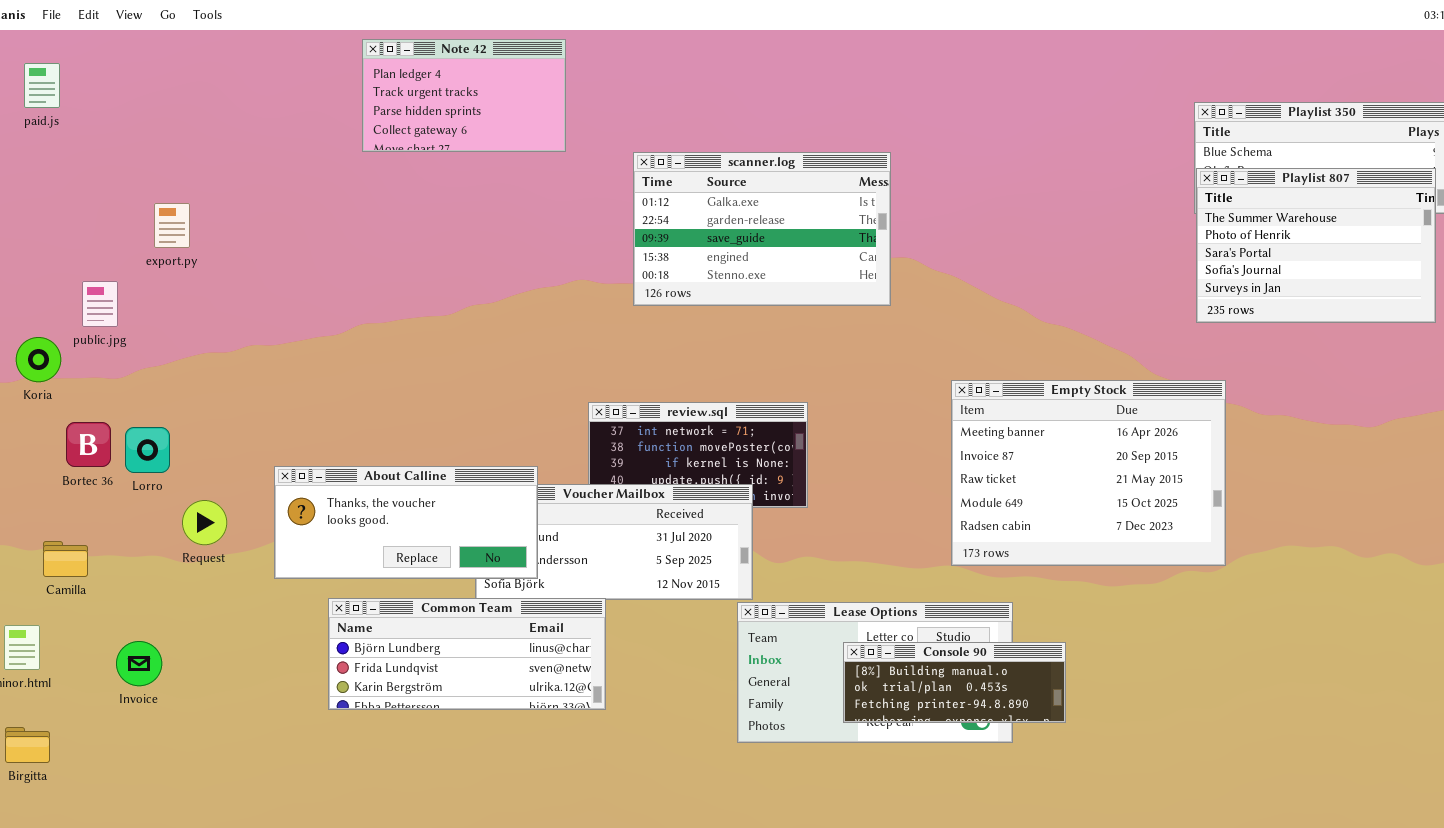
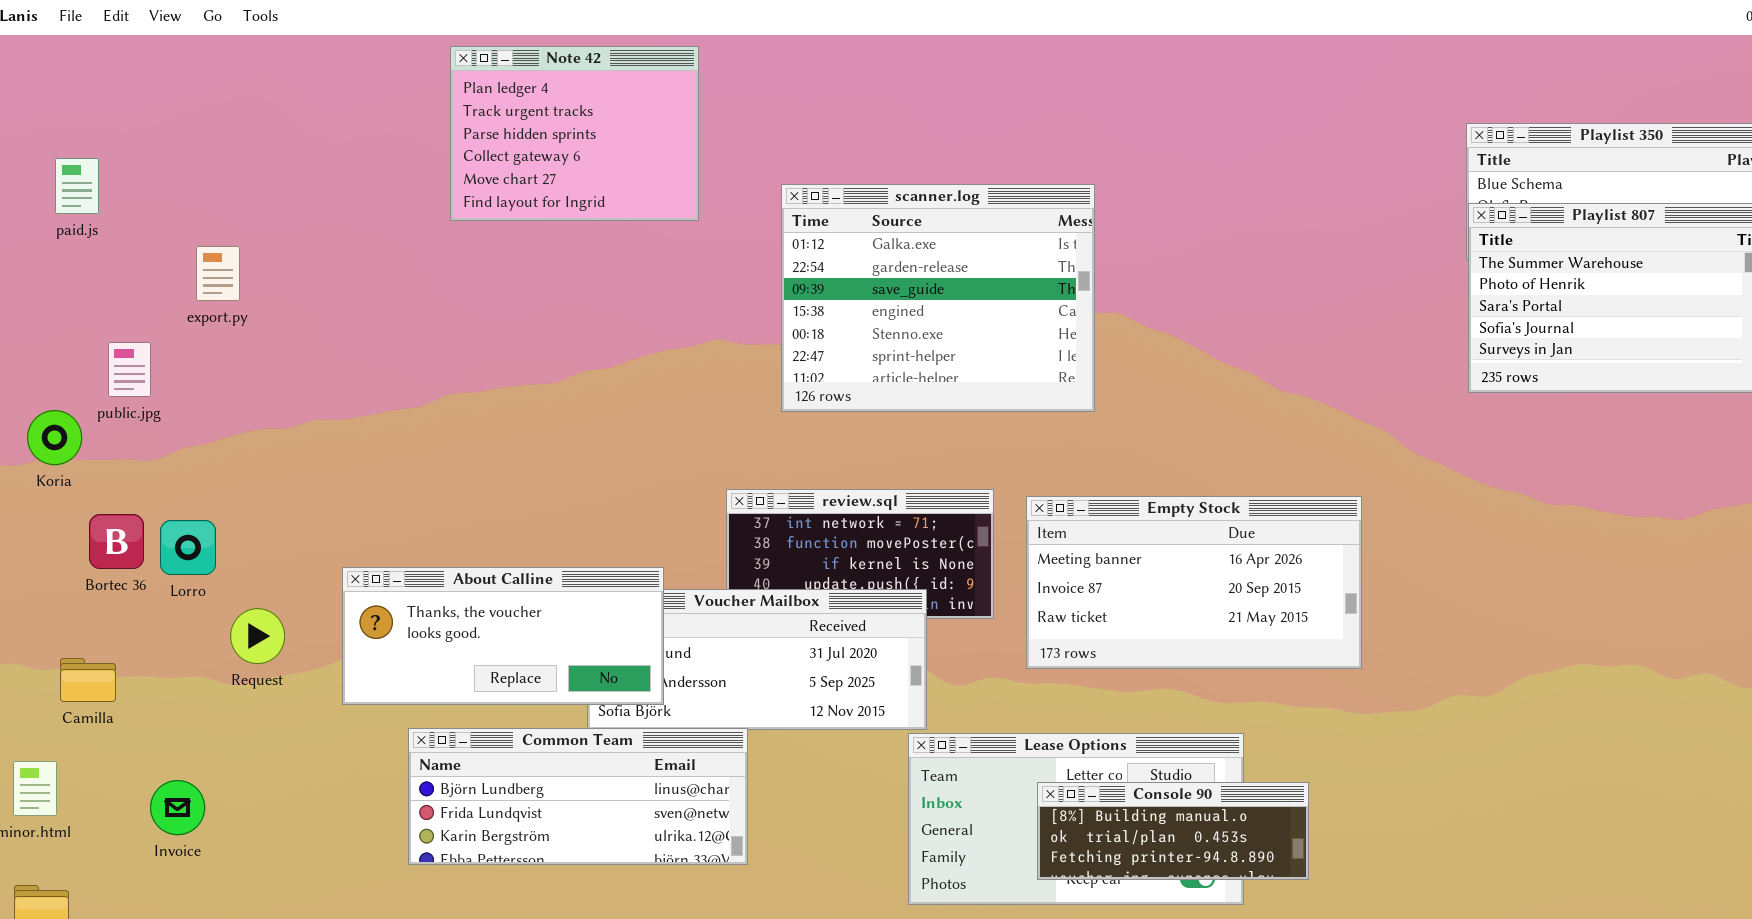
Note 42: [362,39,566,152] -> [450,46,699,221], resized
paid.js: [24,63,60,108] -> [55,158,99,214], moved
scanner.log: [633,152,891,306] -> [781,184,1095,412], resized
Empty Stock: [951,380,1226,566] -> [1026,496,1362,669], moved, resized

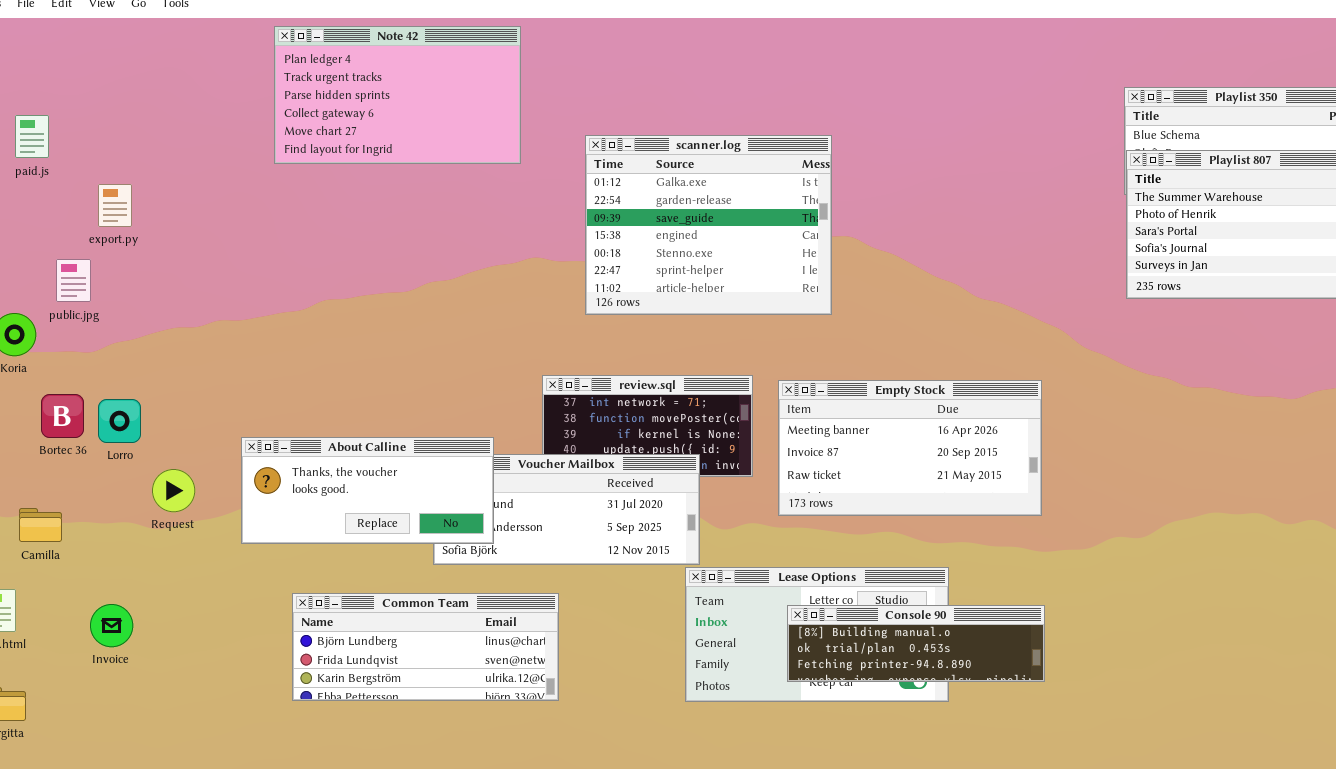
Note 42: [450,46,699,221] -> [274,26,521,164], resized
export.py: [196,246,240,301] -> [98,184,132,227], moved
Common Team: [408,728,748,865] -> [292,593,559,701], moved
Console 90: [1037,782,1309,880] -> [787,605,1045,682], resized

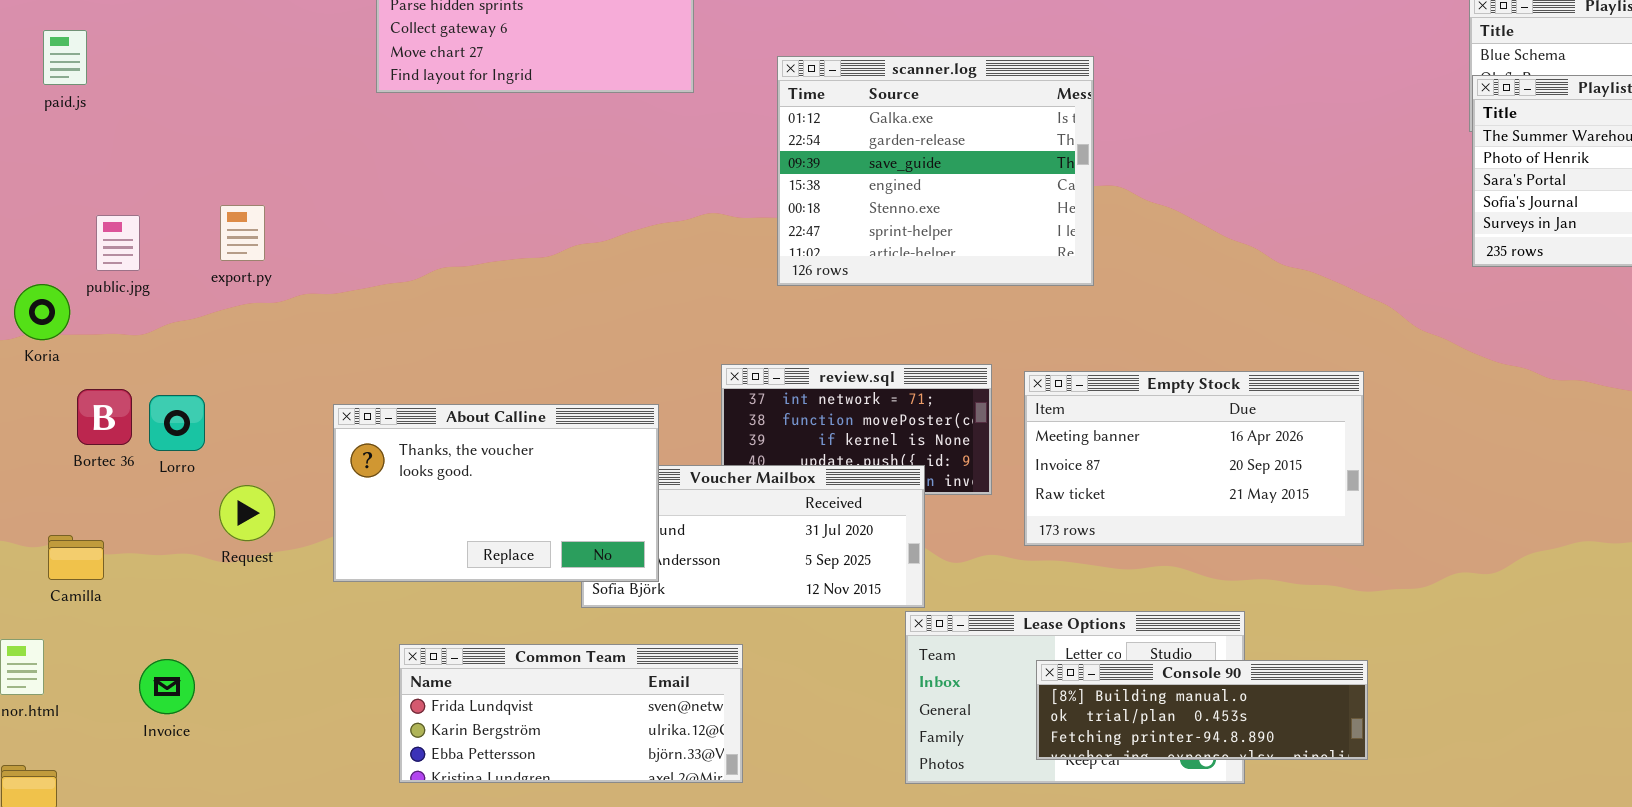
export.py: [98,184,132,227] -> [220,205,265,261], moved
About Calline: [241,437,494,544] -> [333,404,659,582], resized
Common Team: [292,593,559,701] -> [399,644,743,783], scrolled down 1 row

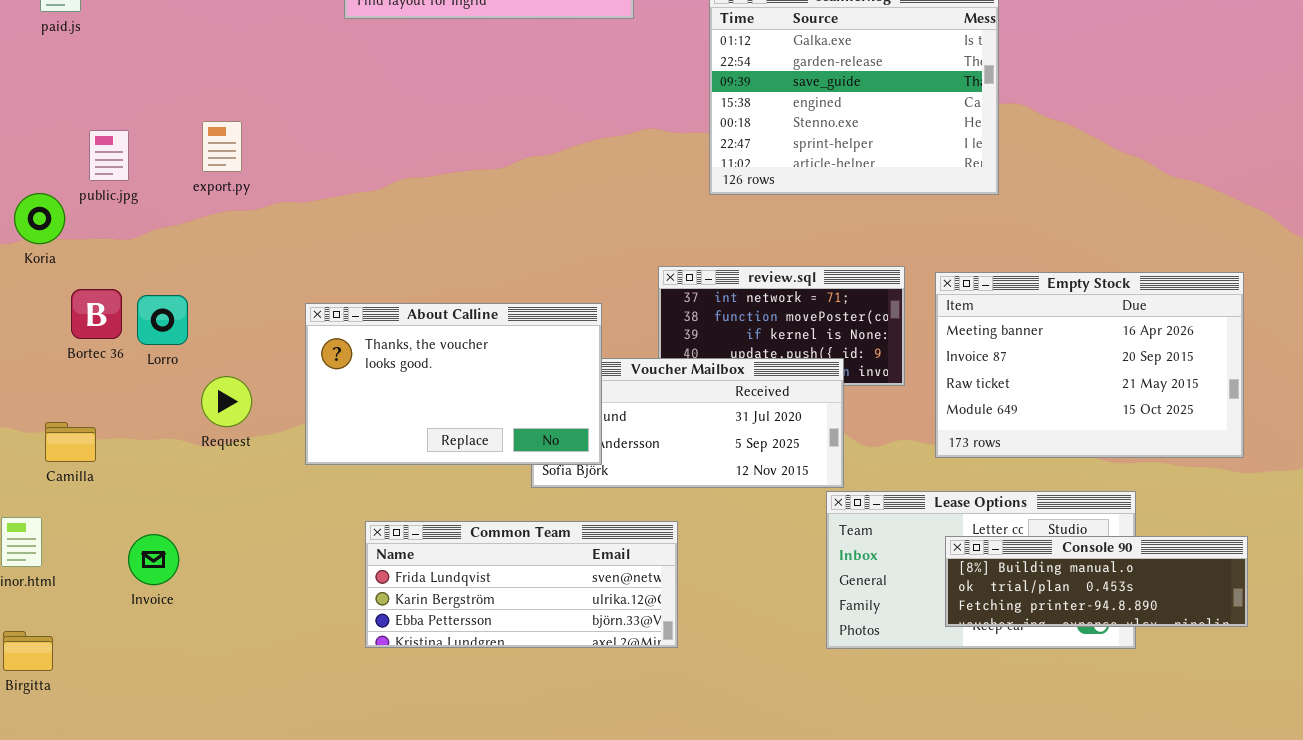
Empty Stock: [1024,371,1364,546] -> [935,272,1244,458], resized

